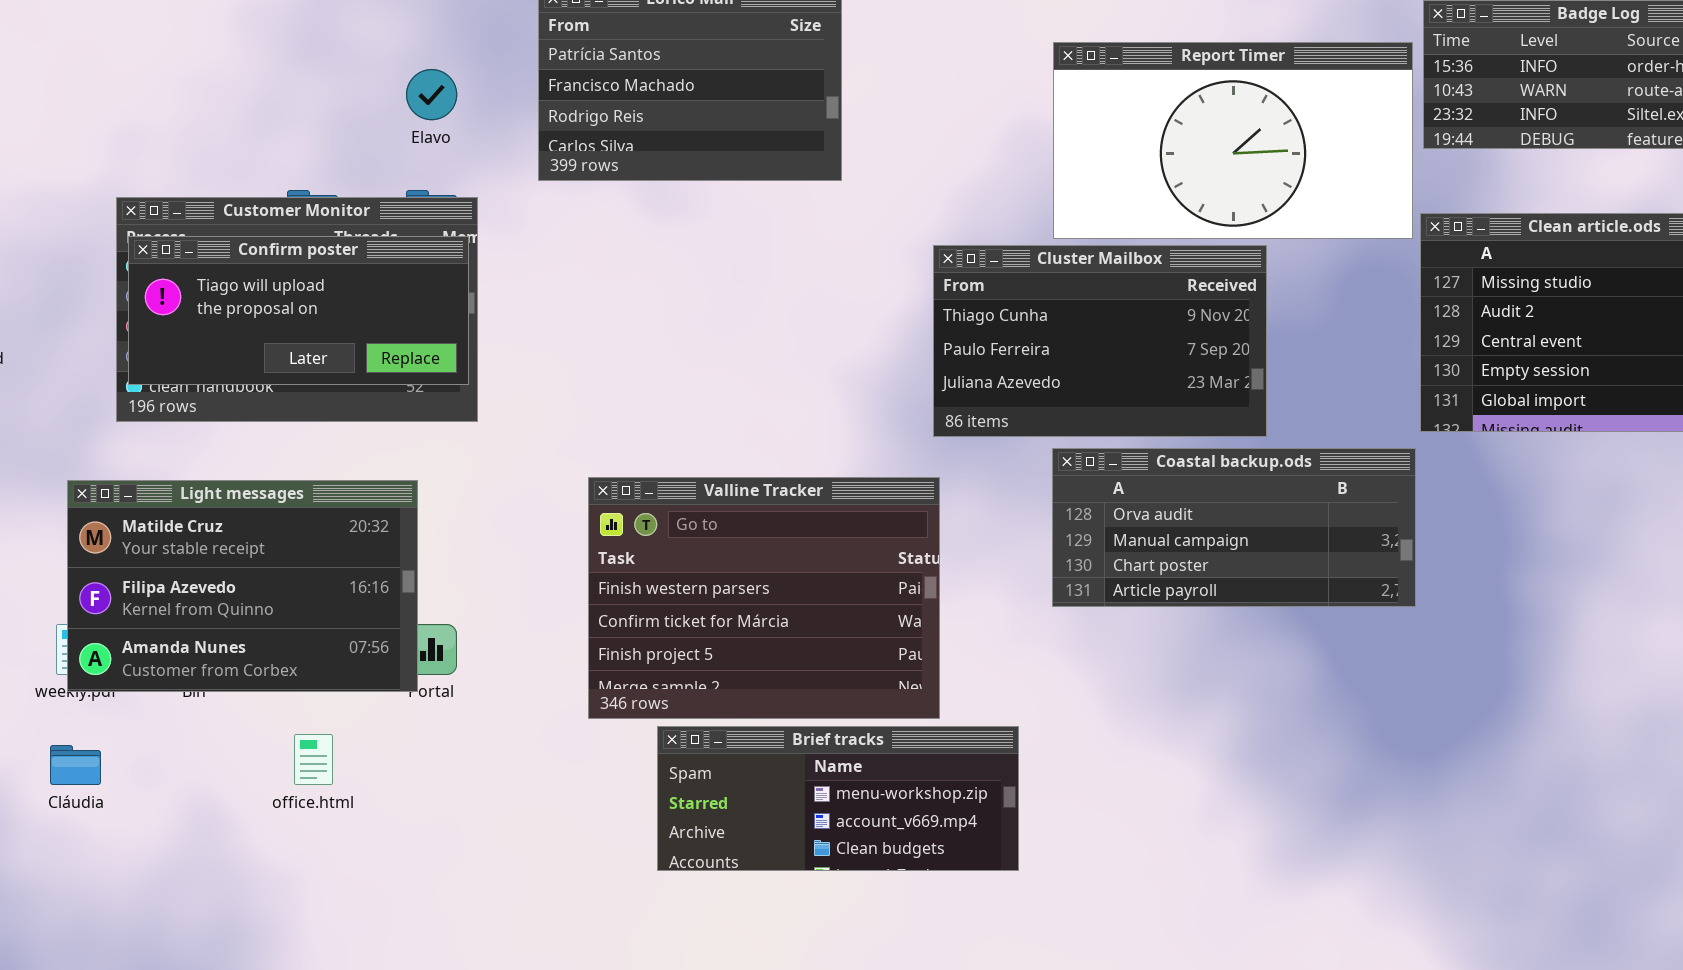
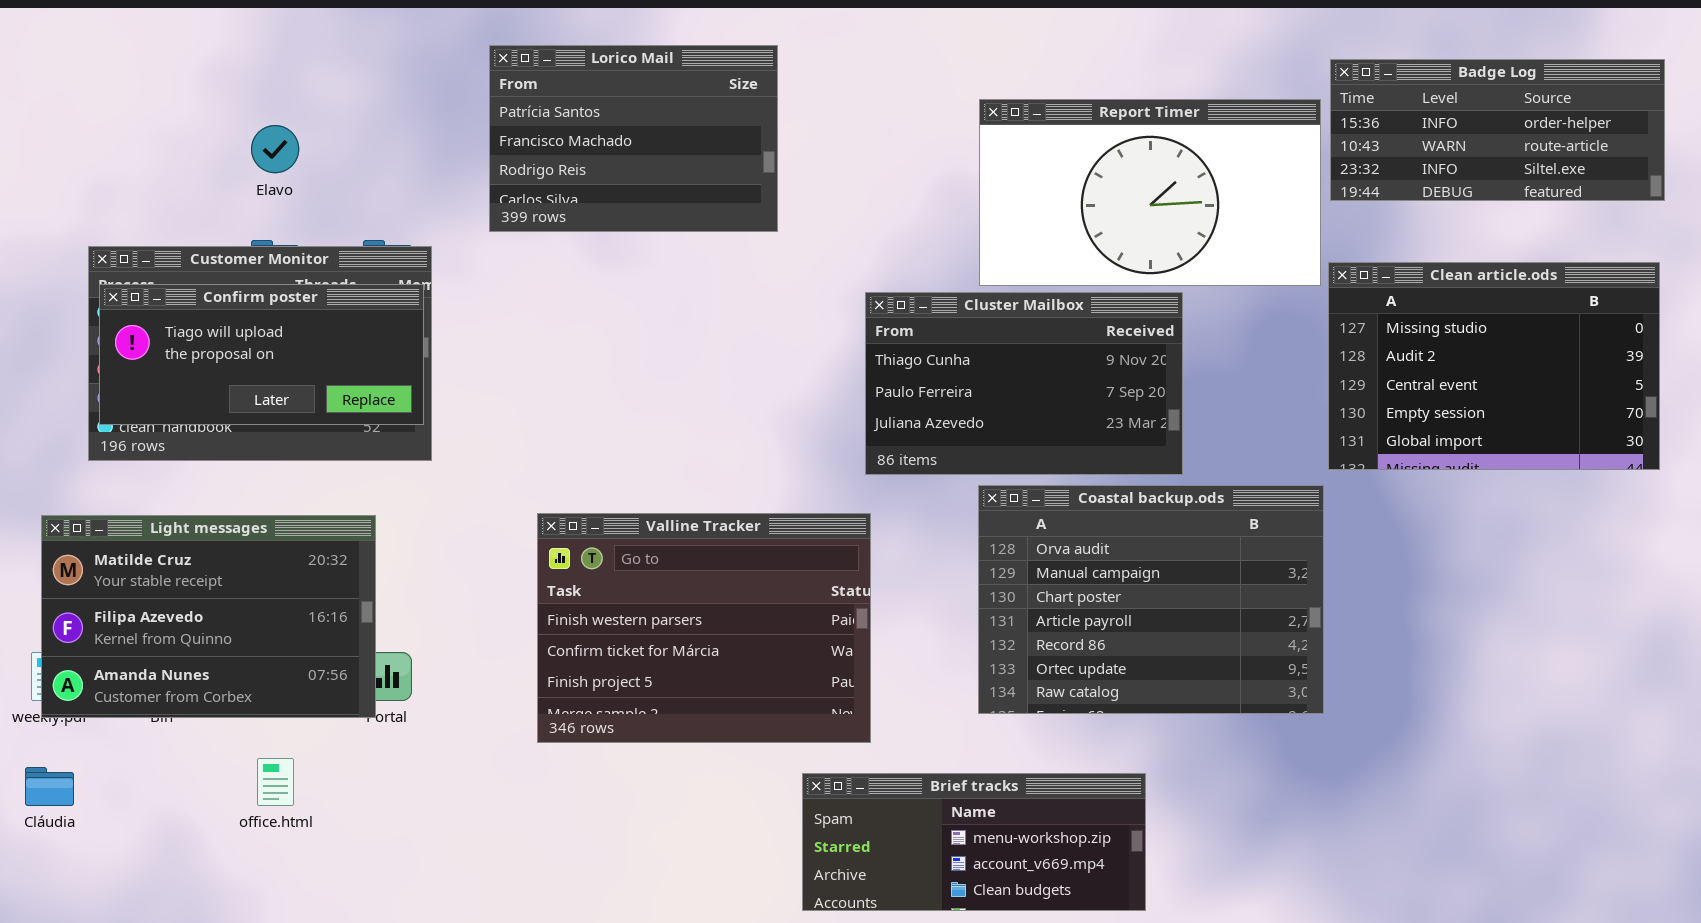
Elavo: [406,69,457,120] -> [251,125,299,173], moved
Coastal backup.ods: [1052,448,1416,607] -> [978,485,1324,714], resized
Brief tracks: [657,726,1019,871] -> [802,773,1146,911], moved

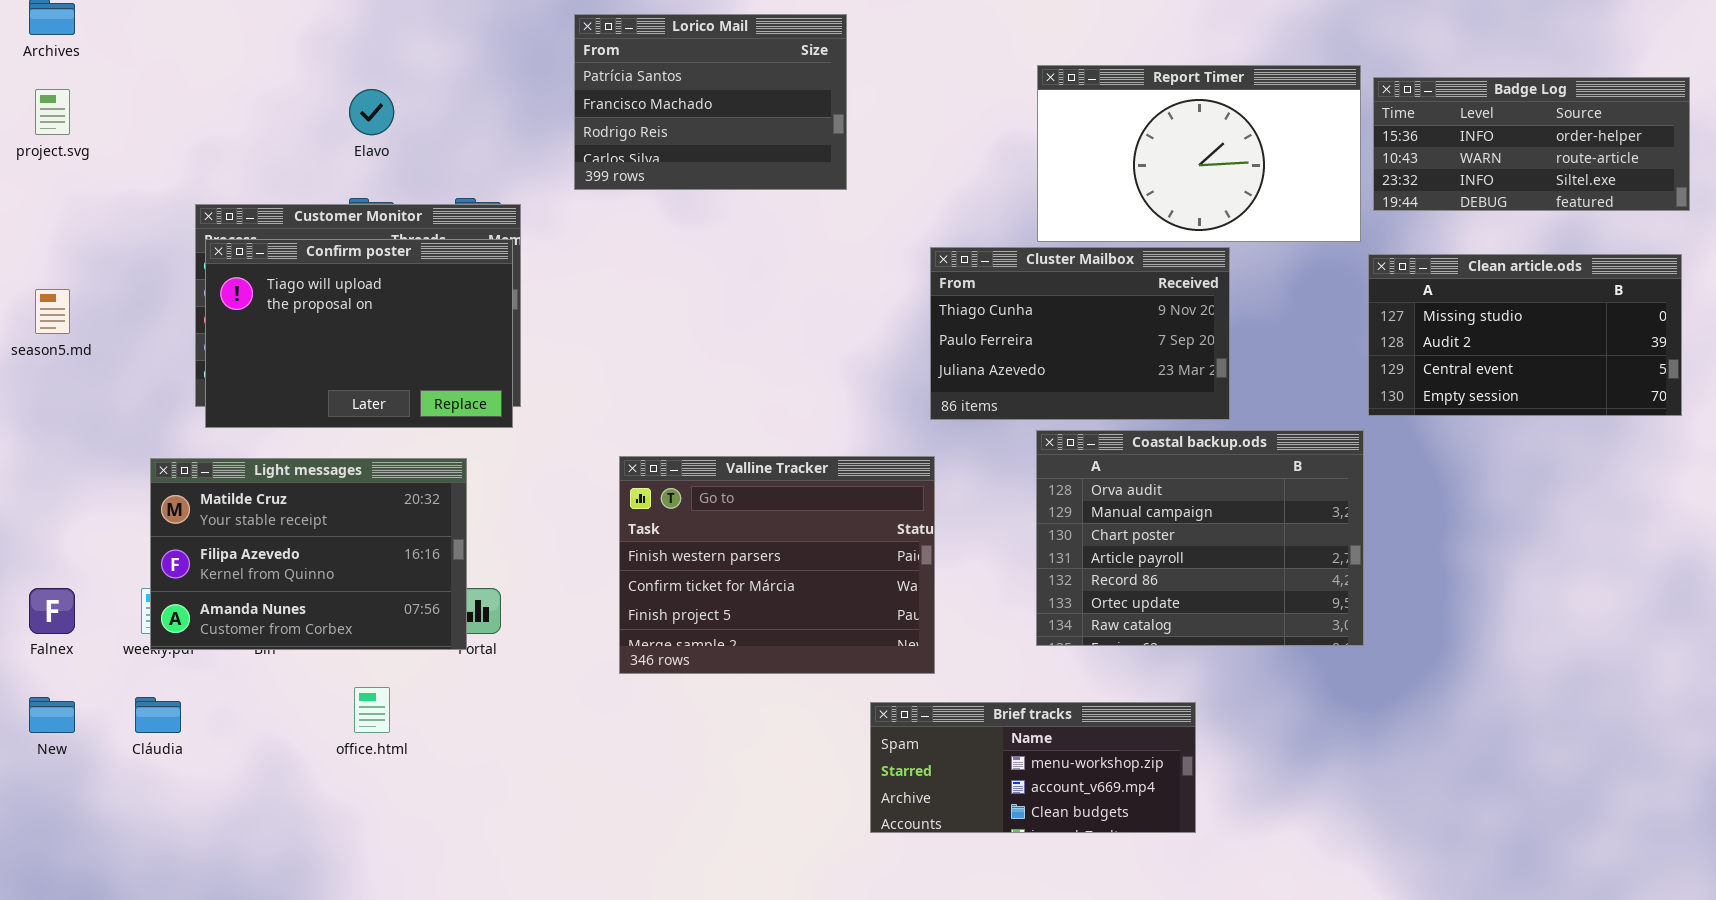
Badge Log: [1330,59,1665,201] -> [1373,77,1690,211], moved
Clean article.ods: [1328,262,1660,470] -> [1368,254,1682,416], resized
Confirm poster: [99,284,424,425] -> [205,239,513,428], resized

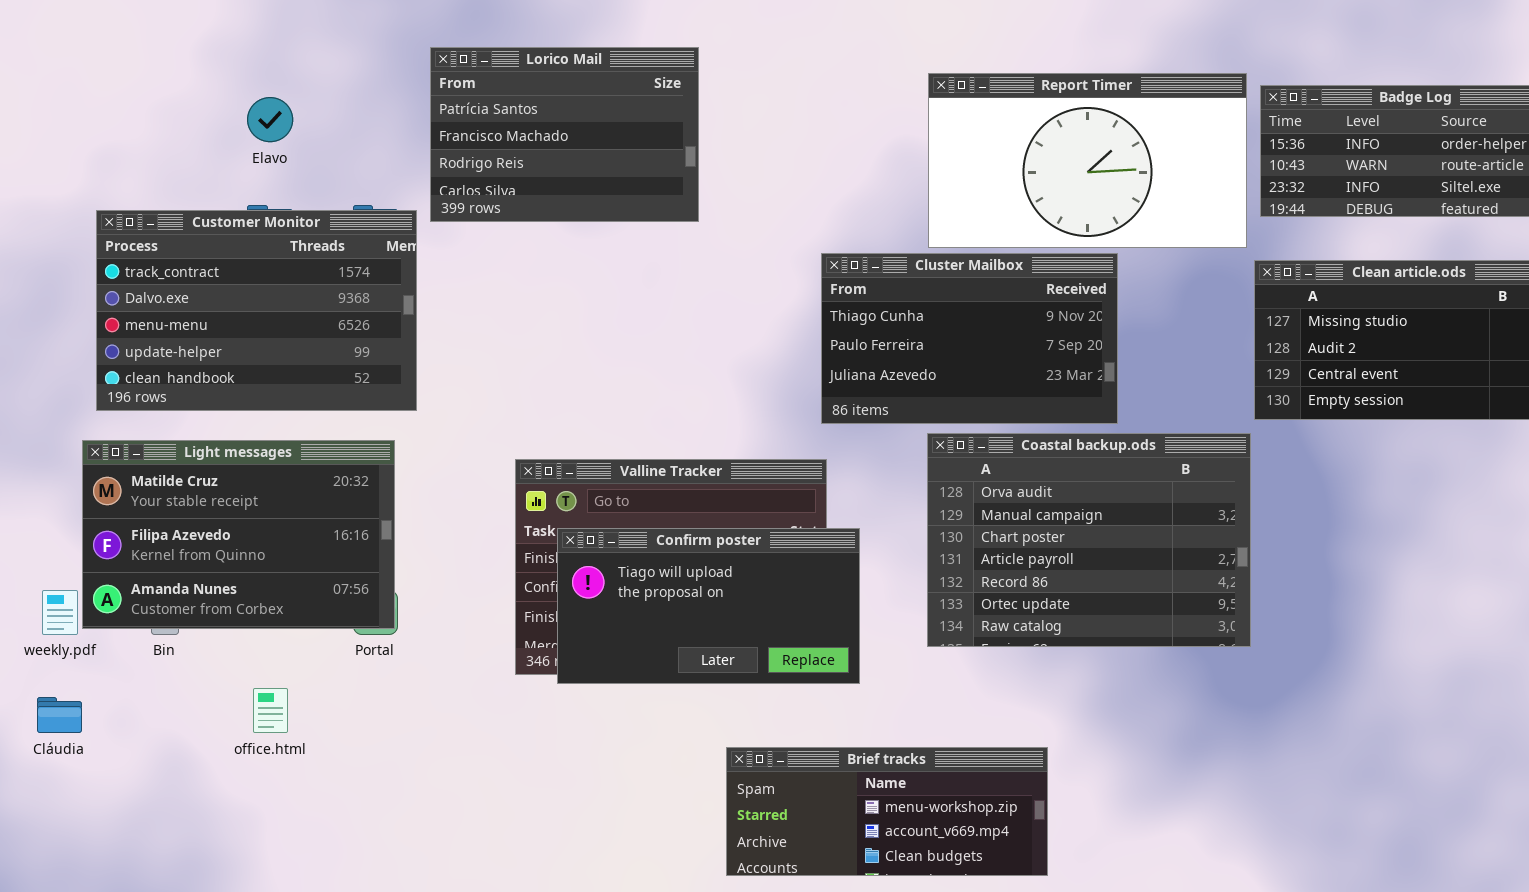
Lorico Mail: [574,14,847,190] -> [430,47,699,222], moved
Confirm poster: [205,239,513,428] -> [557,528,860,684], moved, resized
Light messages: [150,458,467,650] -> [82,440,395,629], moved
Brief tracks: [870,702,1196,833] -> [726,747,1048,876], moved

